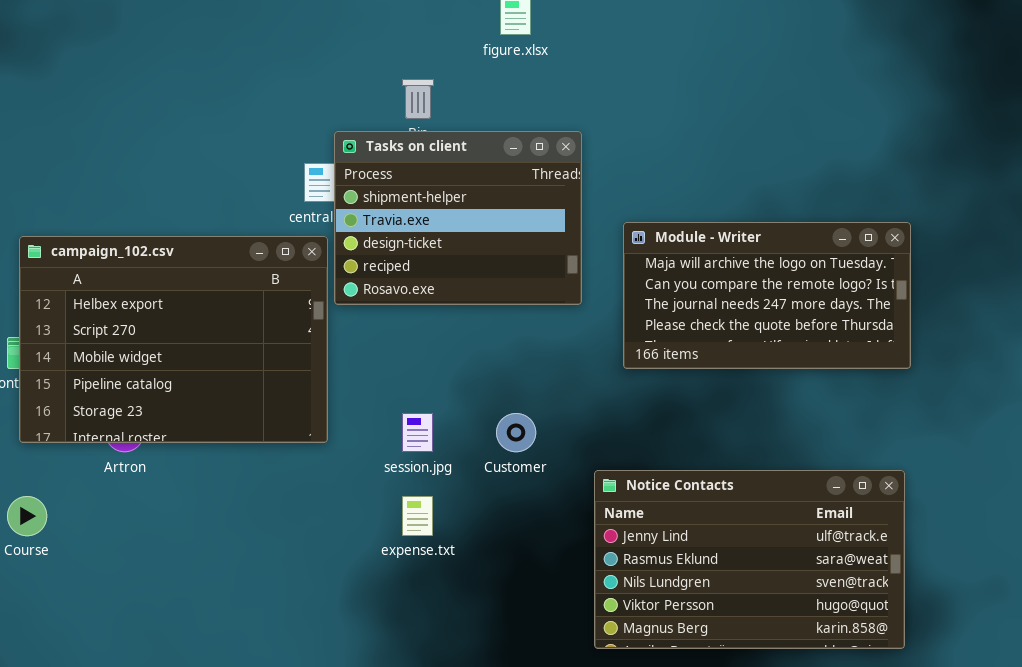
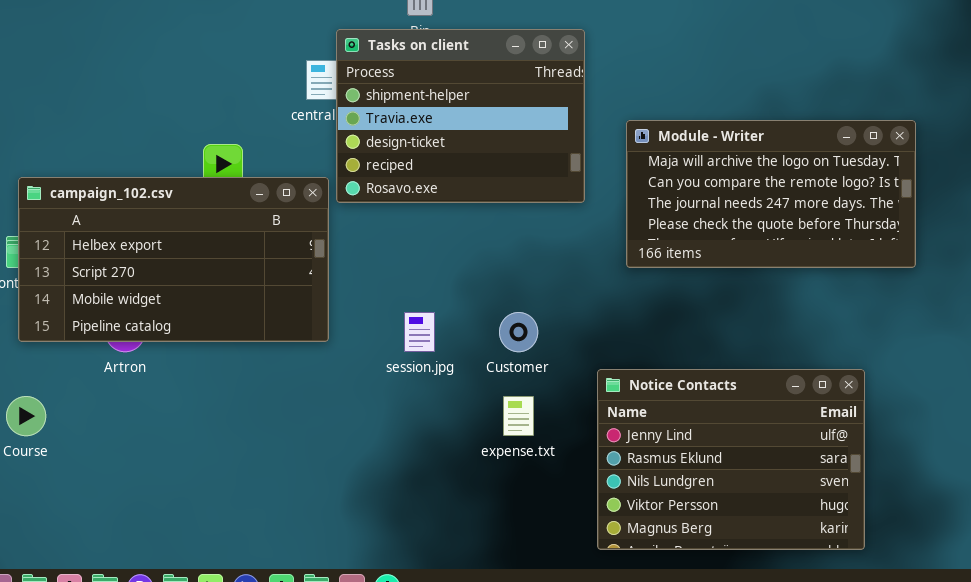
campaign_102.csv: [19,236,328,443] -> [18,177,329,342], resized
Notice Contacts: [594,470,905,649] -> [597,369,865,550], resized
expense.txt: [402,496,433,536] -> [503,396,534,436], moved

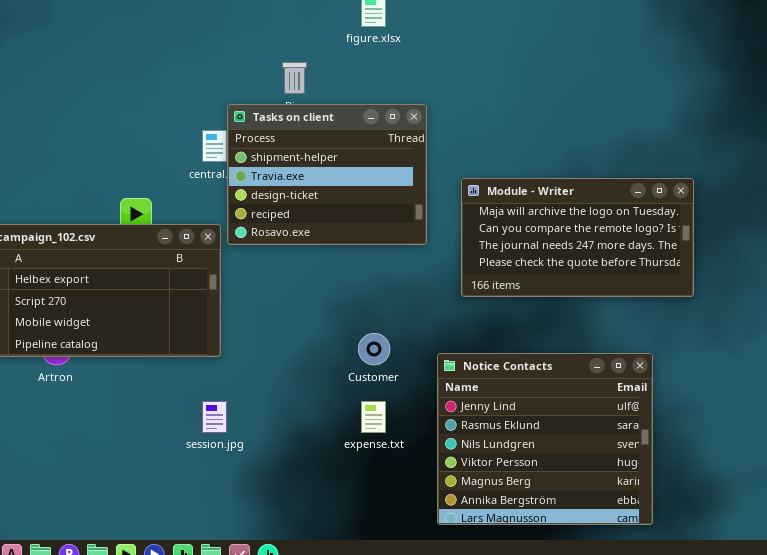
session.jpg: [404,312,435,352] -> [202,401,227,433], moved
Notice Contacts: [597,369,865,550] -> [437,353,653,525], resized

